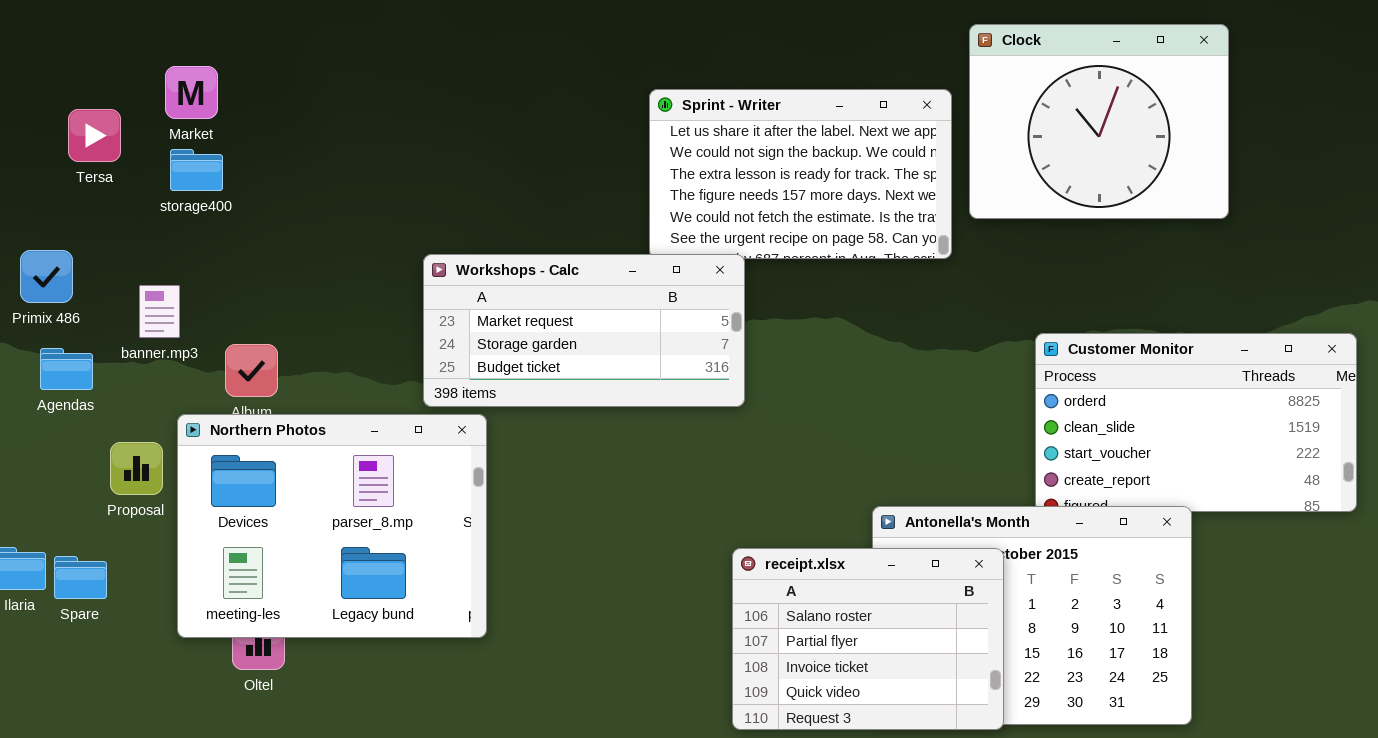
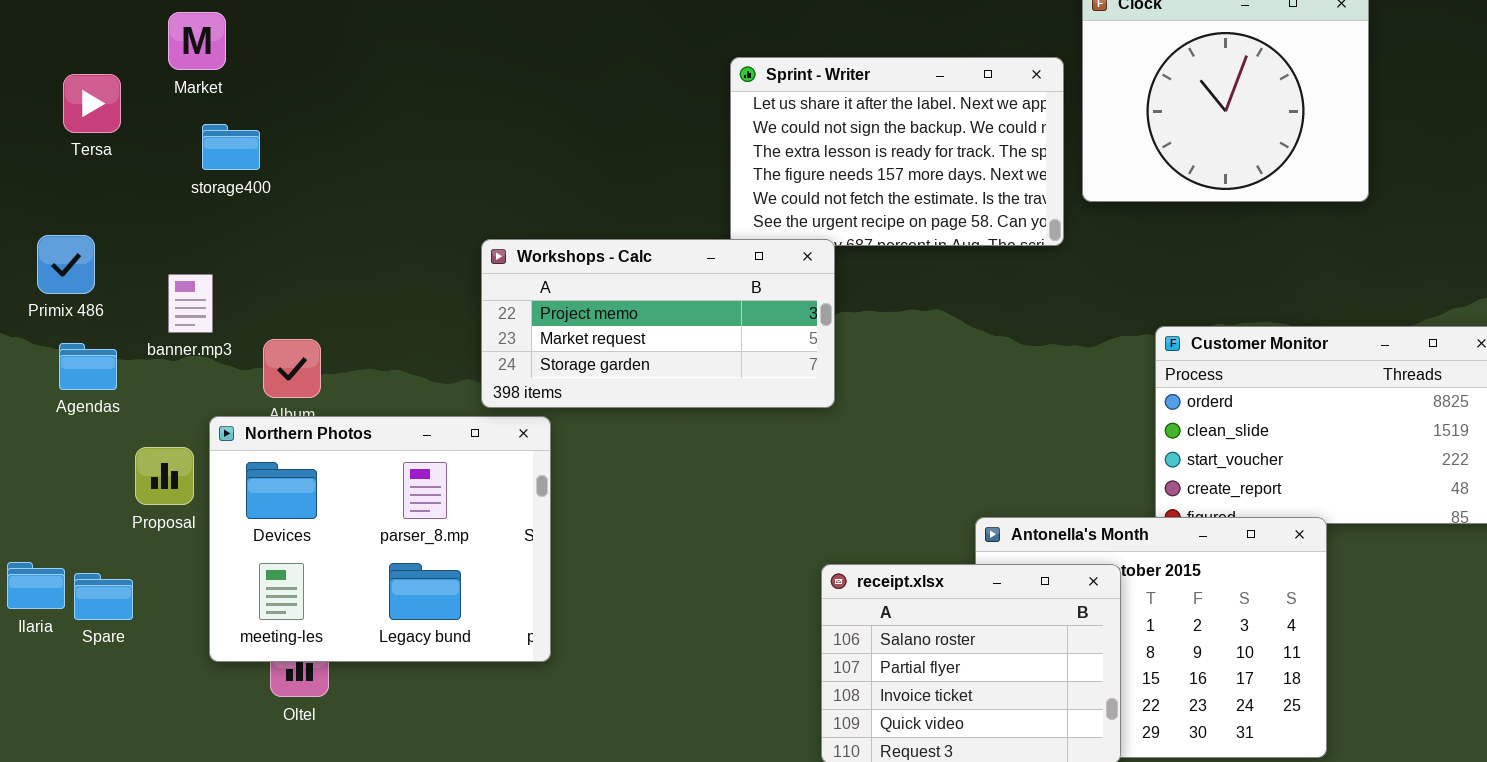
Market: [165,66,218,119] -> [168,12,226,70], moved
Tersa: [68,109,121,162] -> [63,74,121,133], moved
Workshops - Calc: [423,254,745,407] -> [481,239,835,408], scrolled up 1 row

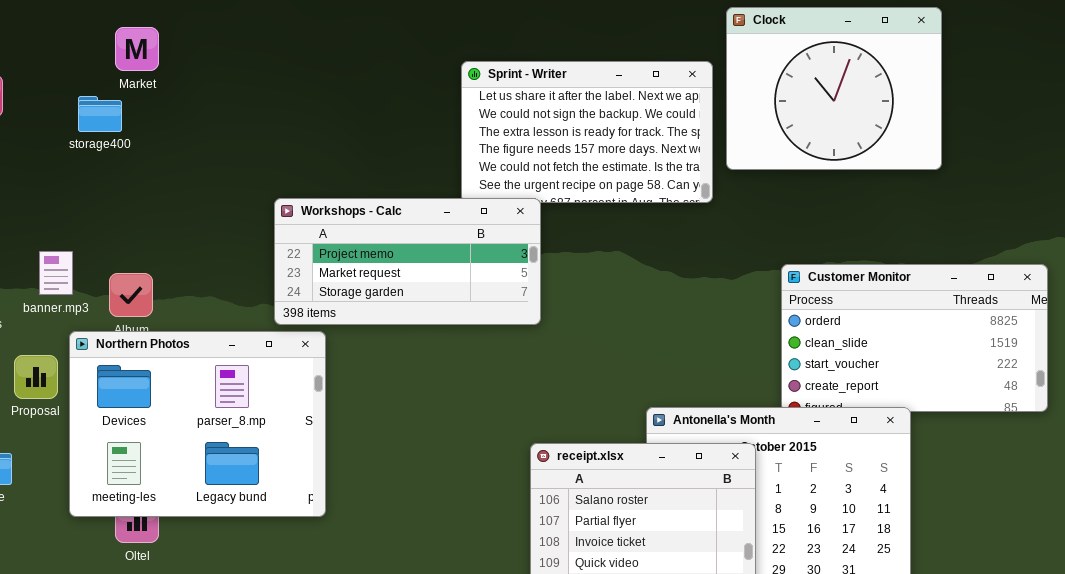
Market: [168,12,226,70] -> [115,27,159,71], moved
storage400: [202,124,260,170] -> [78,96,122,132], moved
banner.mp3: [168,274,213,333] -> [39,251,73,295], moved

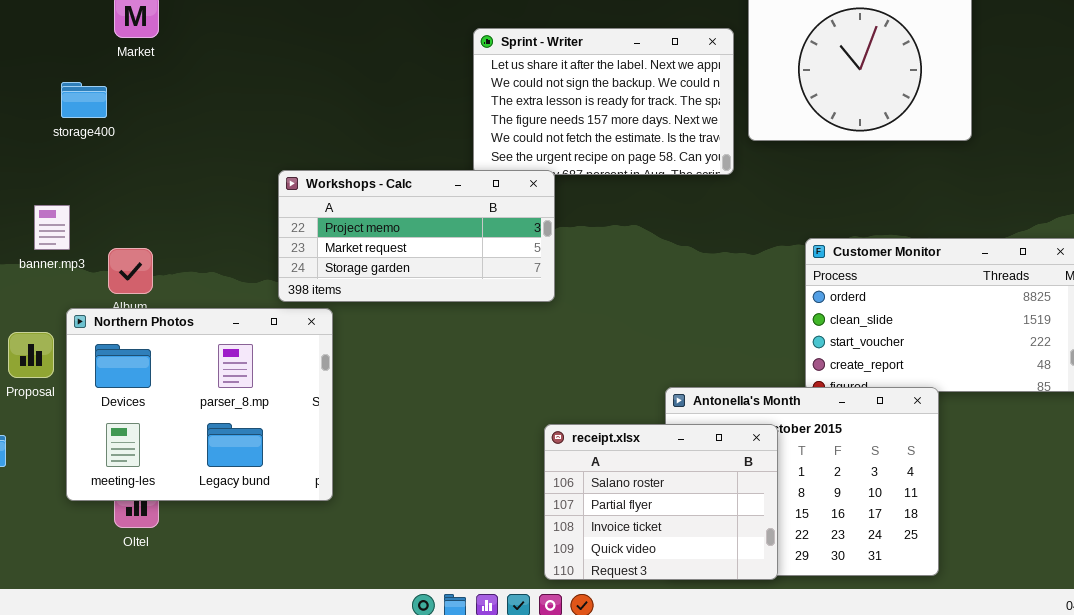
storage400: [78,96,122,132] -> [61,82,107,118], moved
banner.mp3: [39,251,73,295] -> [34,205,70,250], moved

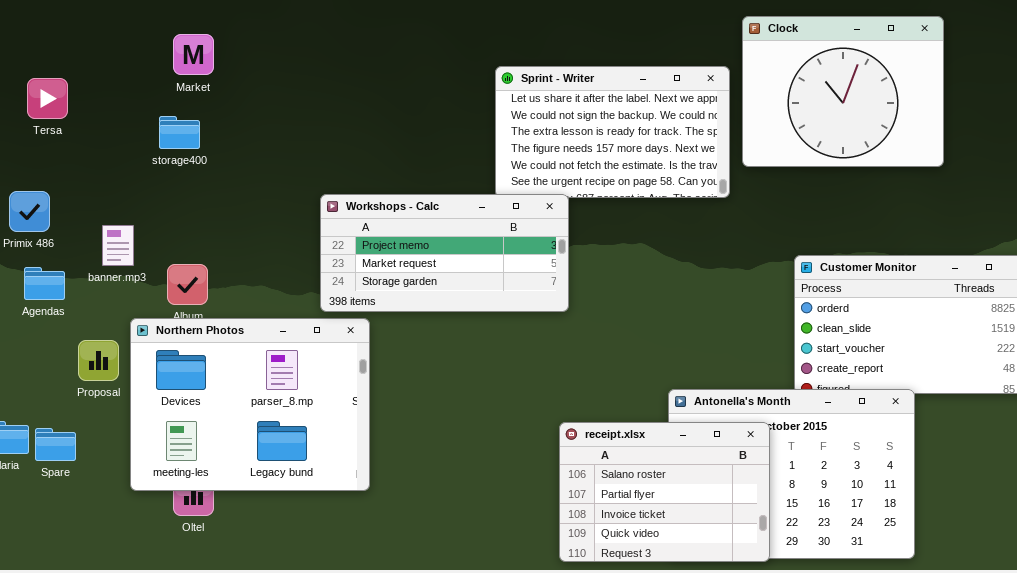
storage400: [61,82,107,118] -> [159,116,200,149], moved

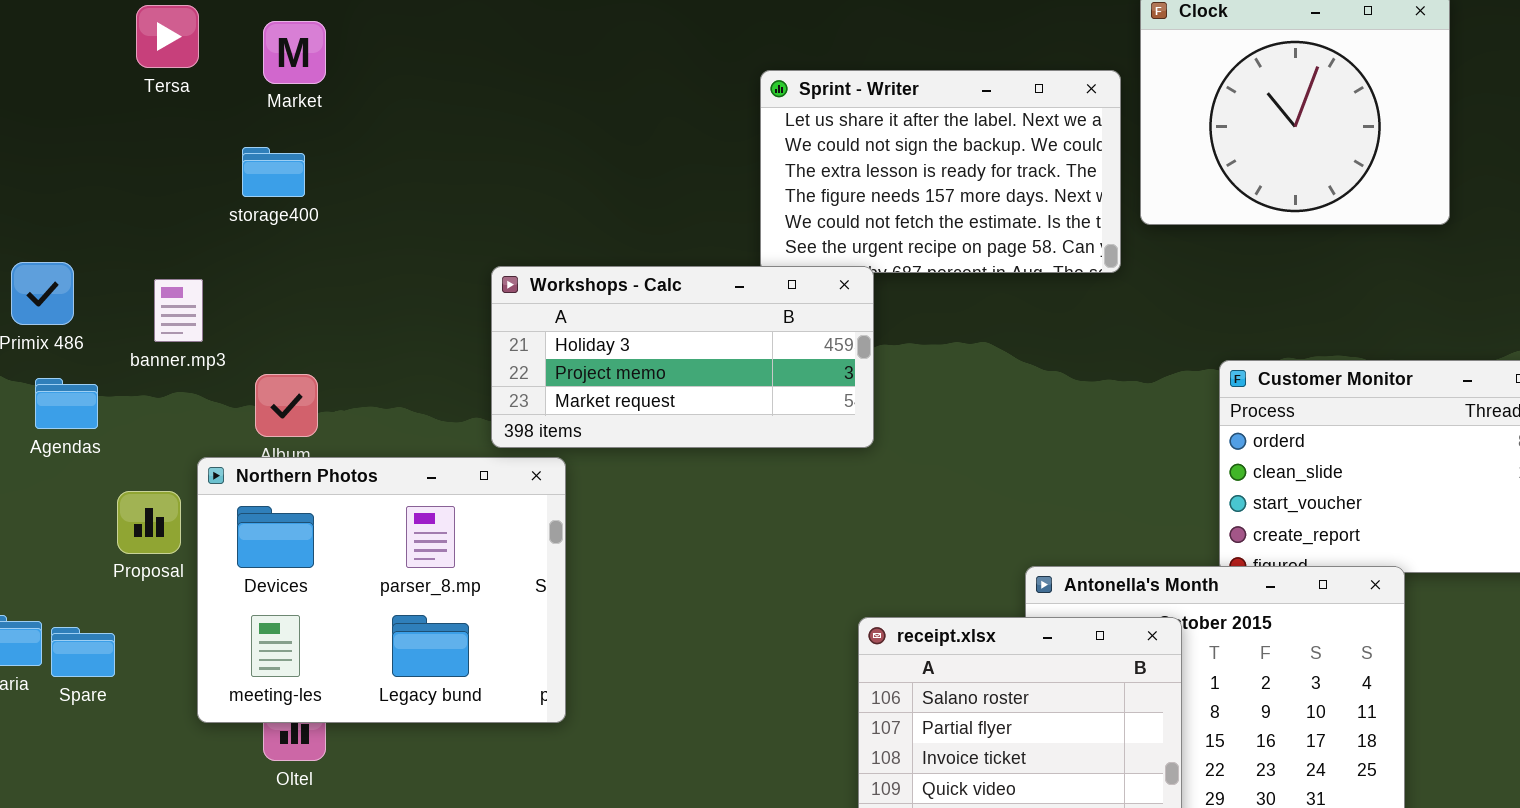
Tersa: [27,78,68,119] -> [136,5,199,68], moved
Workshops - Calc: [320,194,569,312] -> [491,266,874,448], scrolled up 1 row
banner.mp3: [102,225,134,266] -> [154,279,203,342], moved

